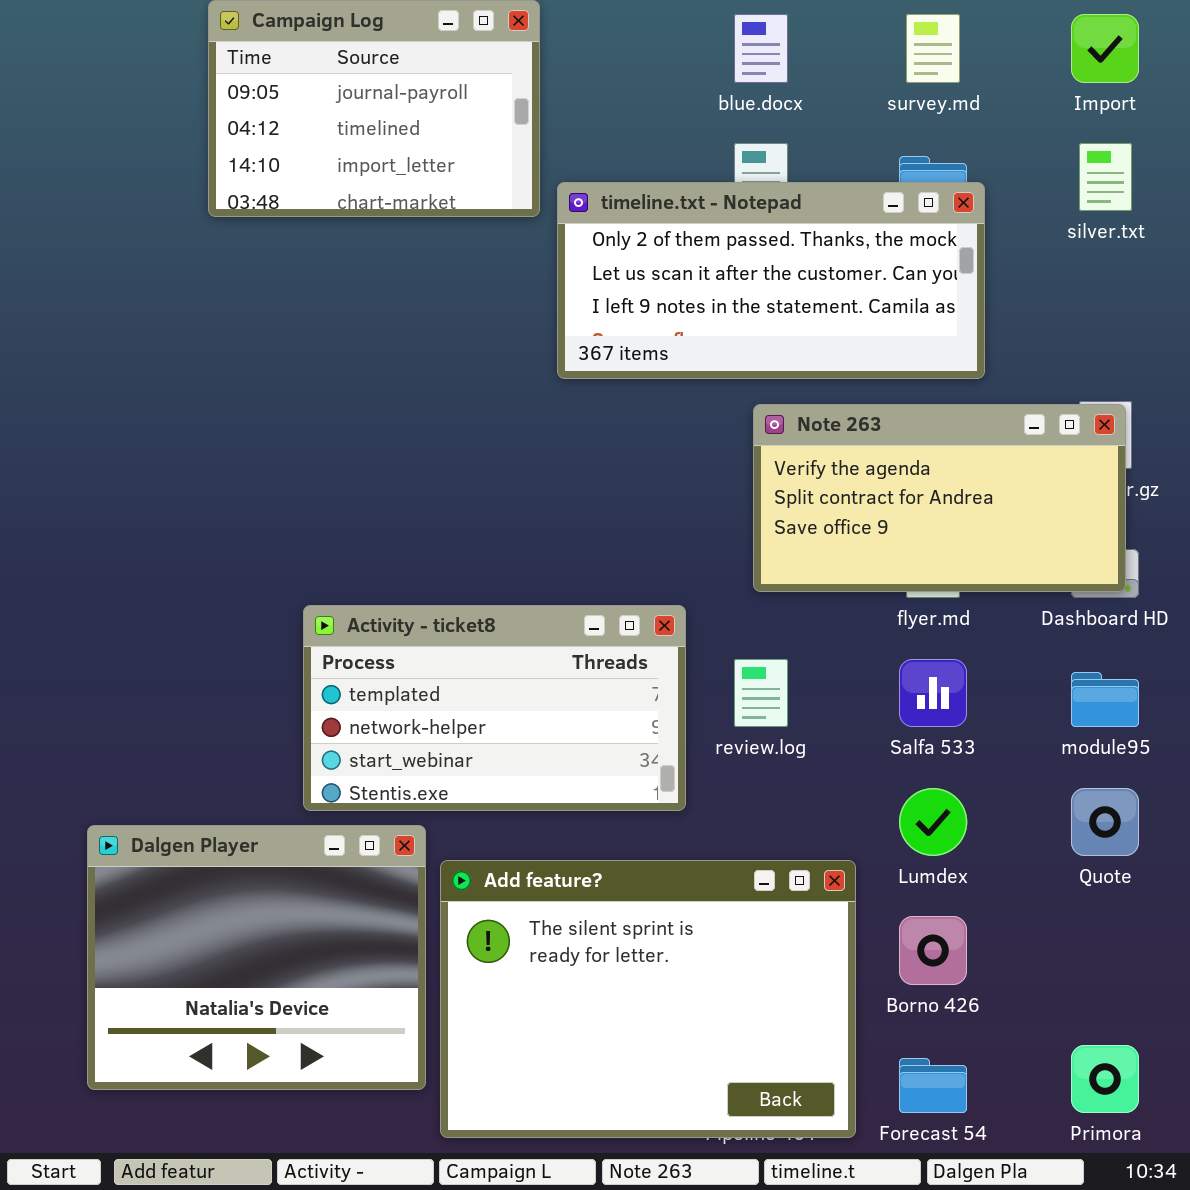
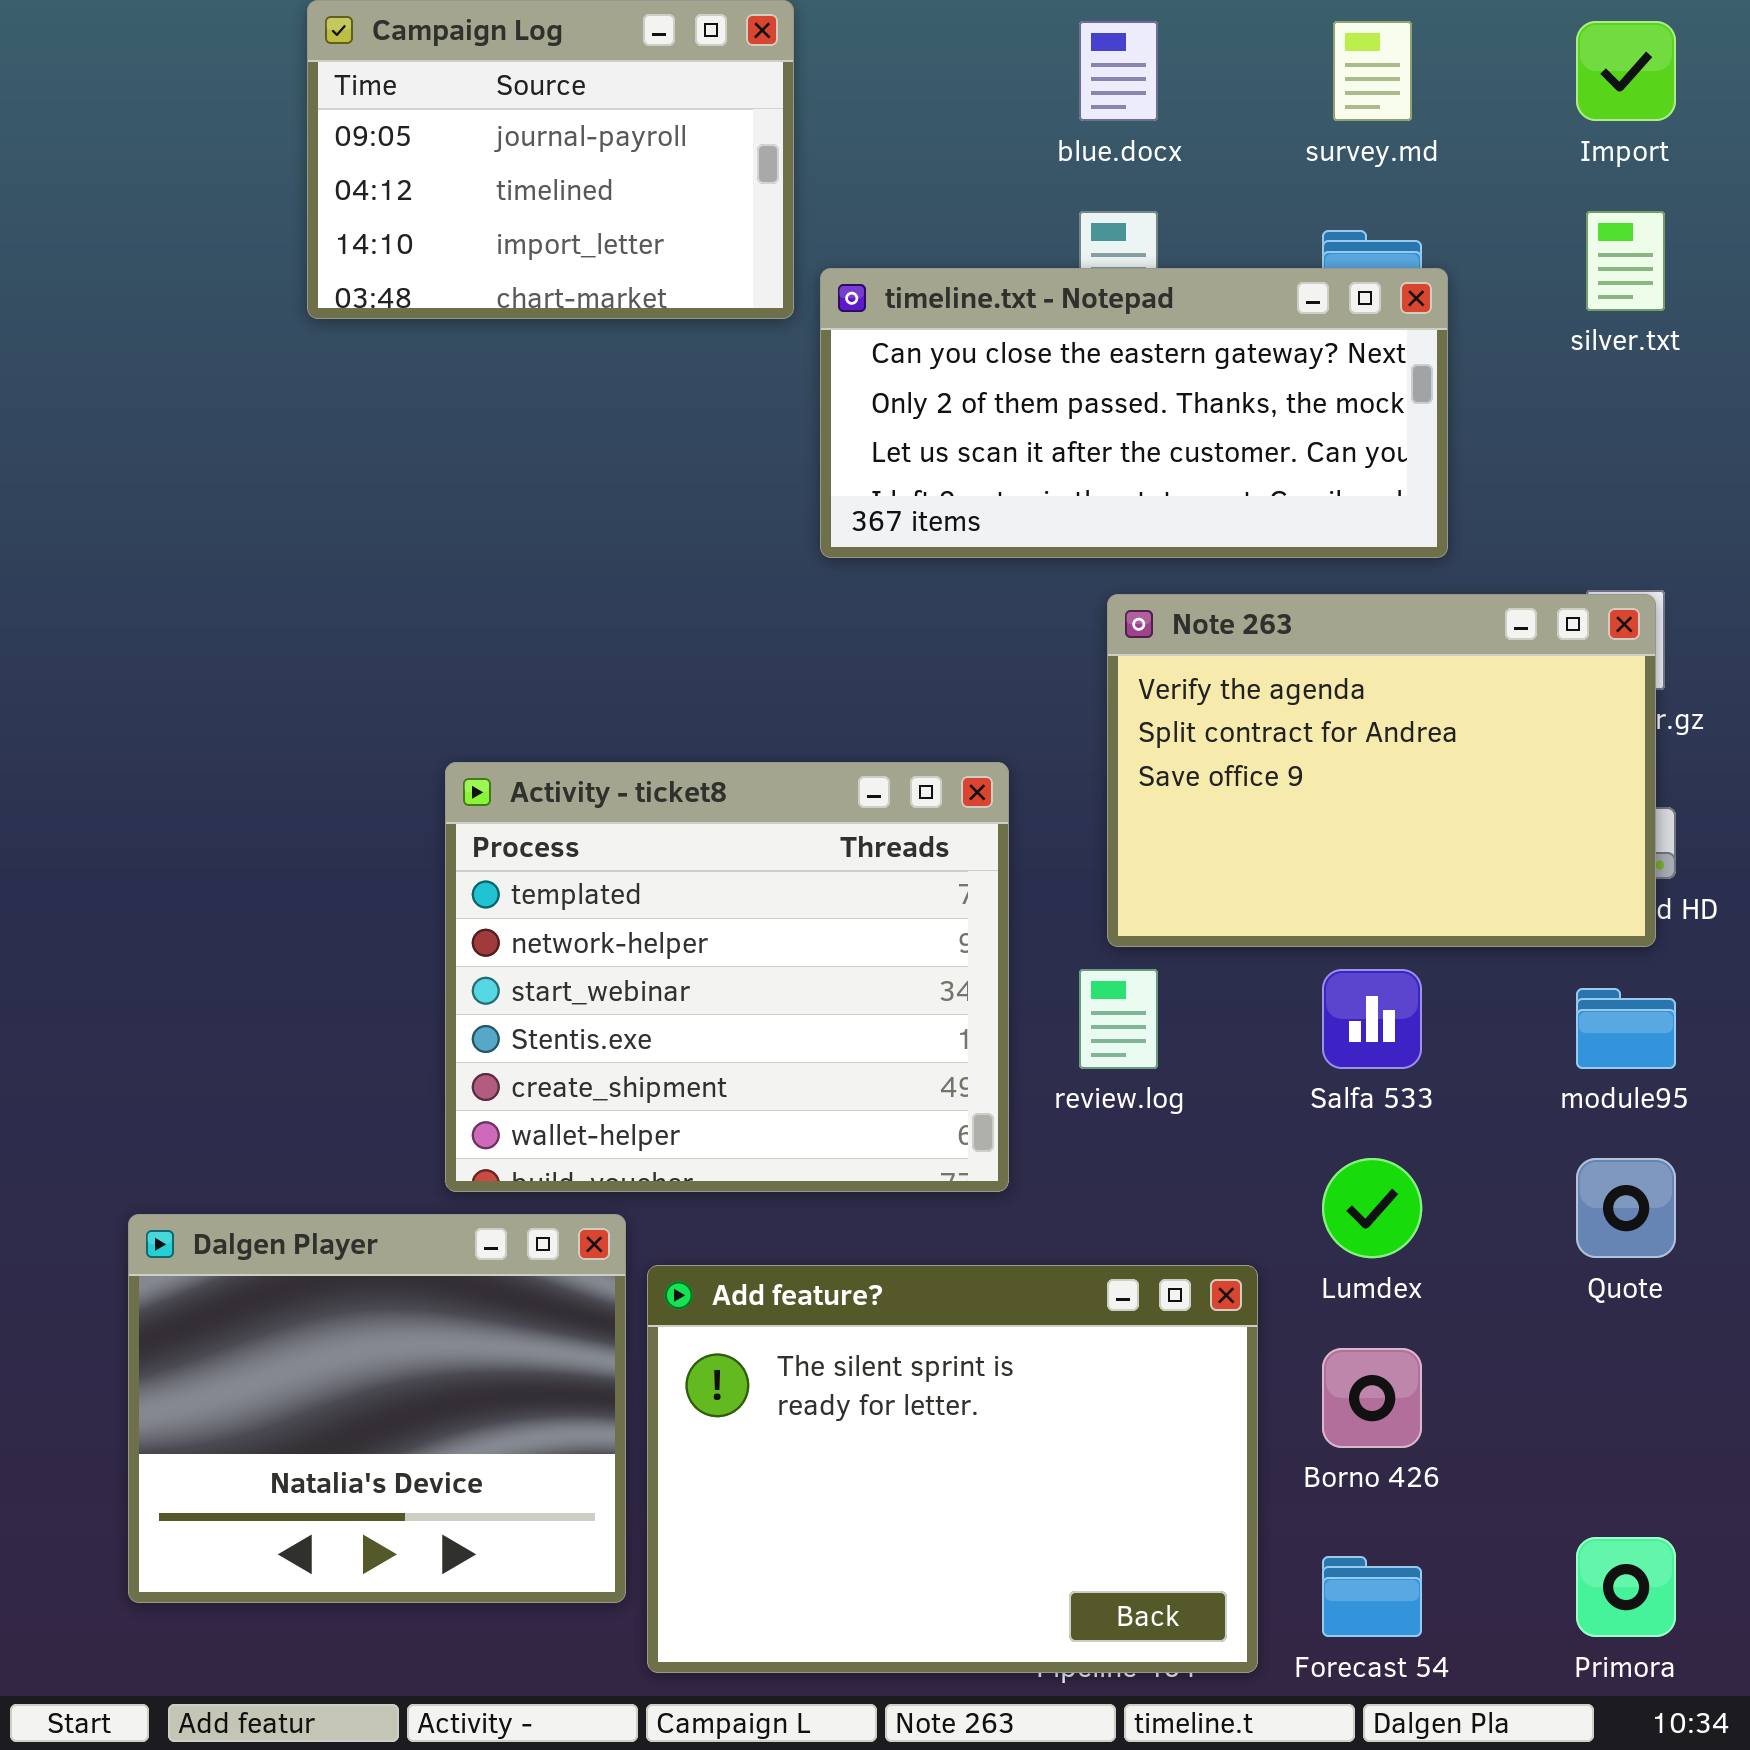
timeline.txt - Notepad: [557,182,985,379] -> [820,268,1448,558], scrolled up 1 row
Note 263: [753,404,1126,592] -> [1107,594,1656,947], resized
Activity - ticket8: [303,605,686,811] -> [445,762,1009,1192], resized

